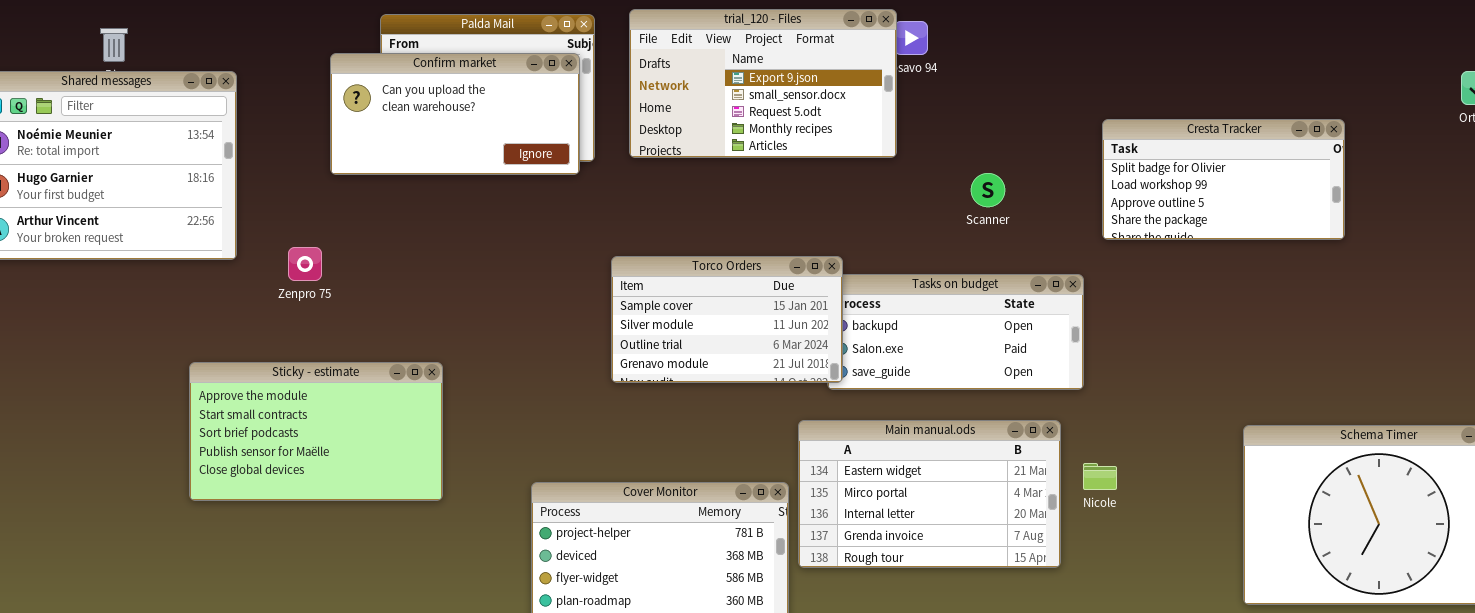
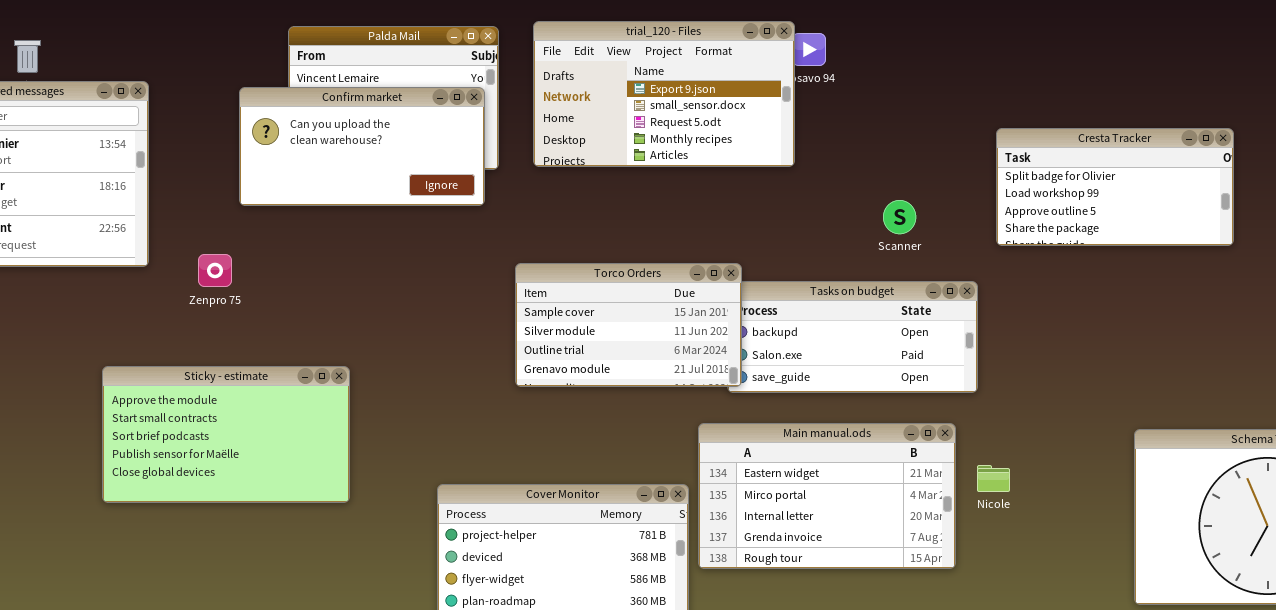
Confirm market: [330,53,580,175] -> [239,87,485,206], moved
Scanner: [971,173,1005,207] -> [883,200,916,234], moved

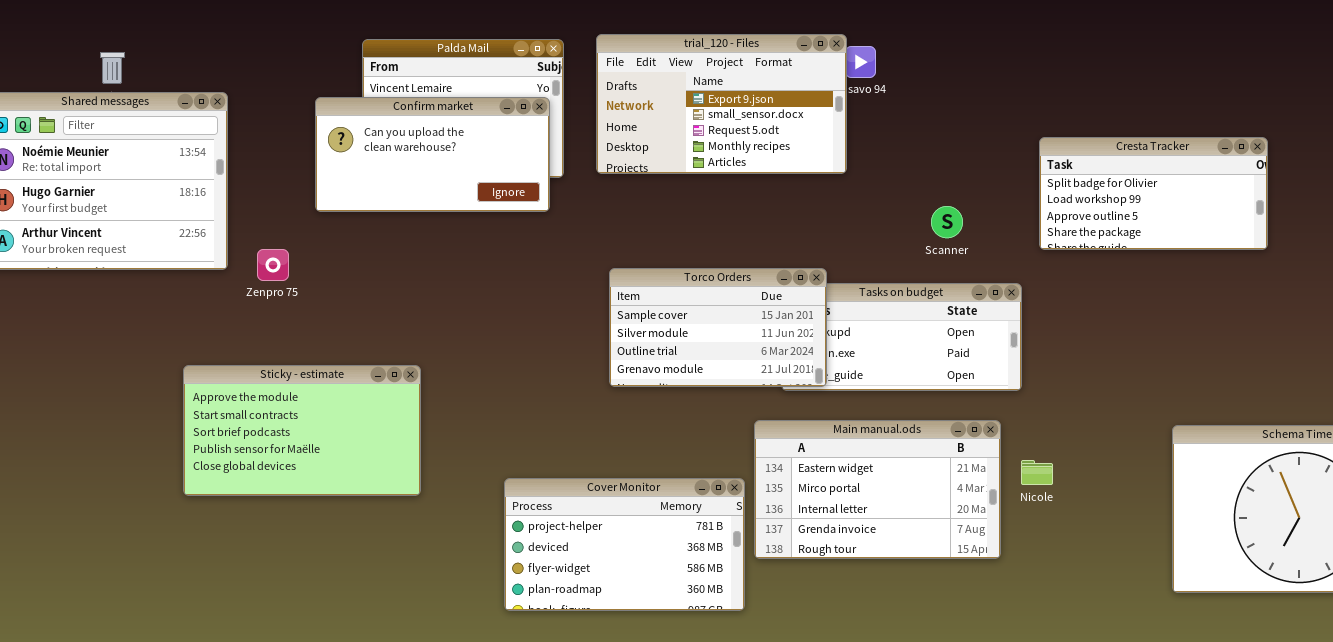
Zenpro 75: [198,254,232,287] -> [257,249,289,281], moved
Torco Orders: [515,263,742,387] -> [609,268,827,387], moved

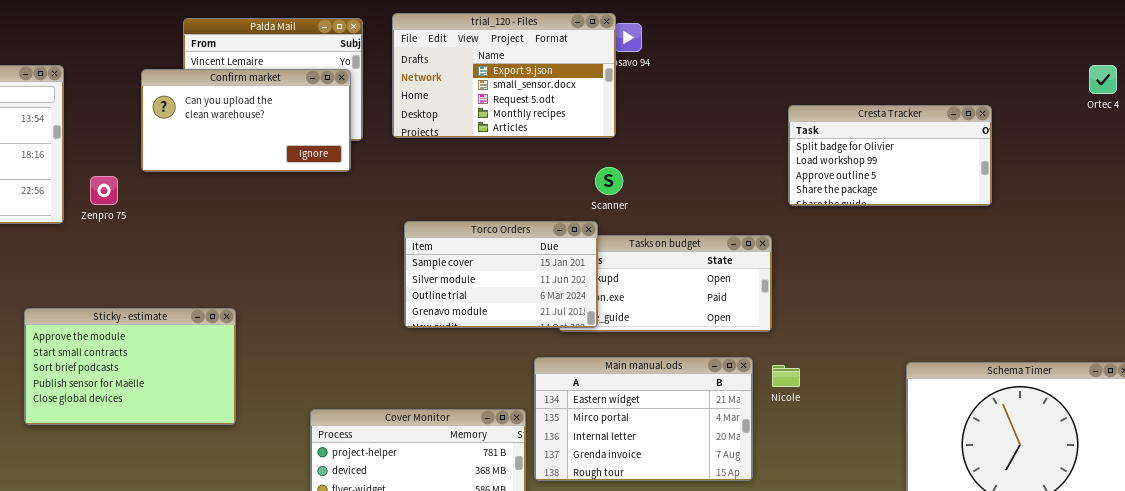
Scanner: [931,206,963,238] -> [595,167,623,195], moved
Zenpro 75: [257,249,289,281] -> [90,176,118,205], moved
Nicole: [1021,460,1053,485] -> [772,365,800,387], moved

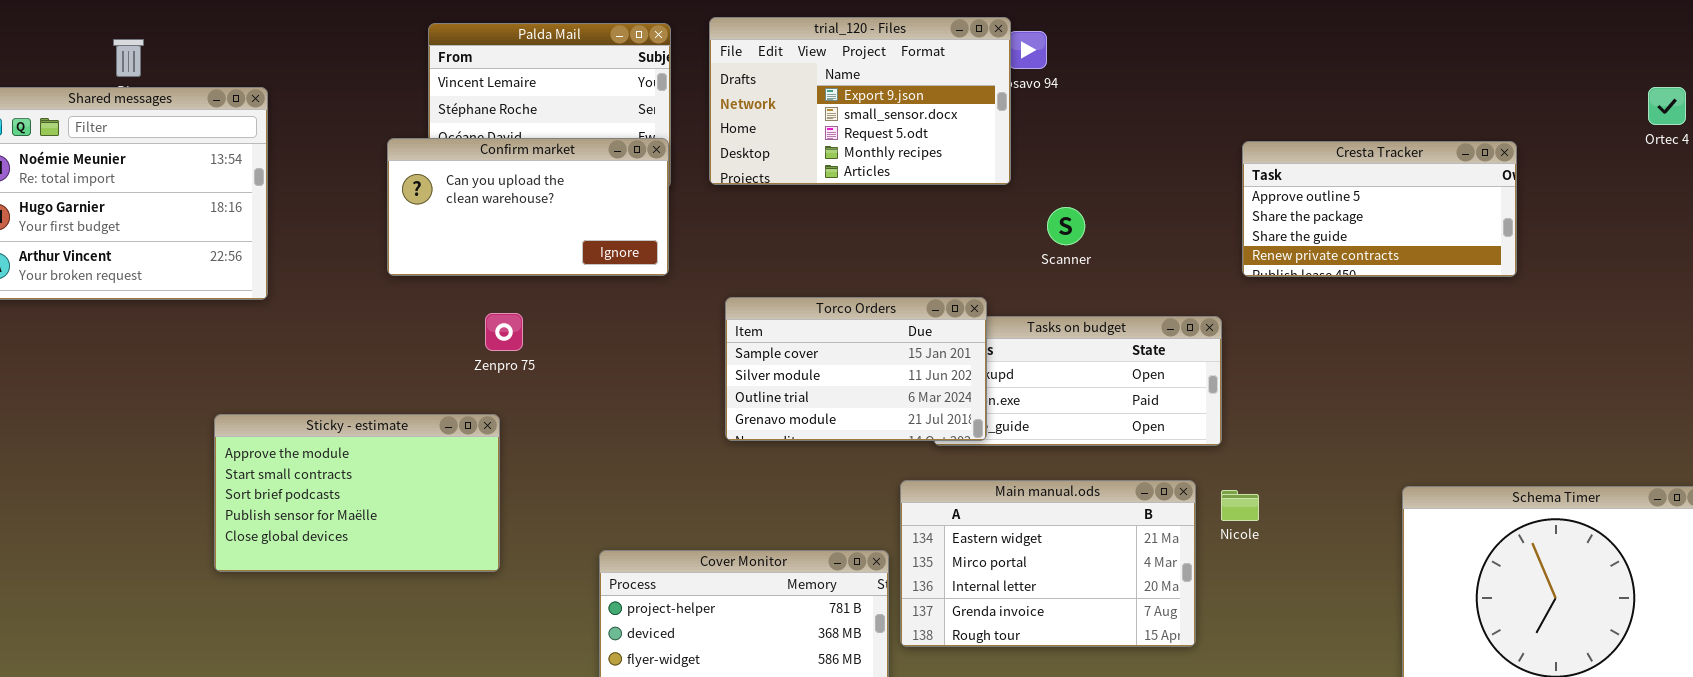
Confirm market: [141,69,351,172] -> [387,138,669,276], moved
Cresta Tracker: [788,105,992,206] -> [1242,141,1517,277], scrolled down 2 rows
Scanner: [595,167,623,195] -> [1047,207,1085,245], moved
Zenpro 75: [90,176,118,205] -> [485,313,523,351], moved

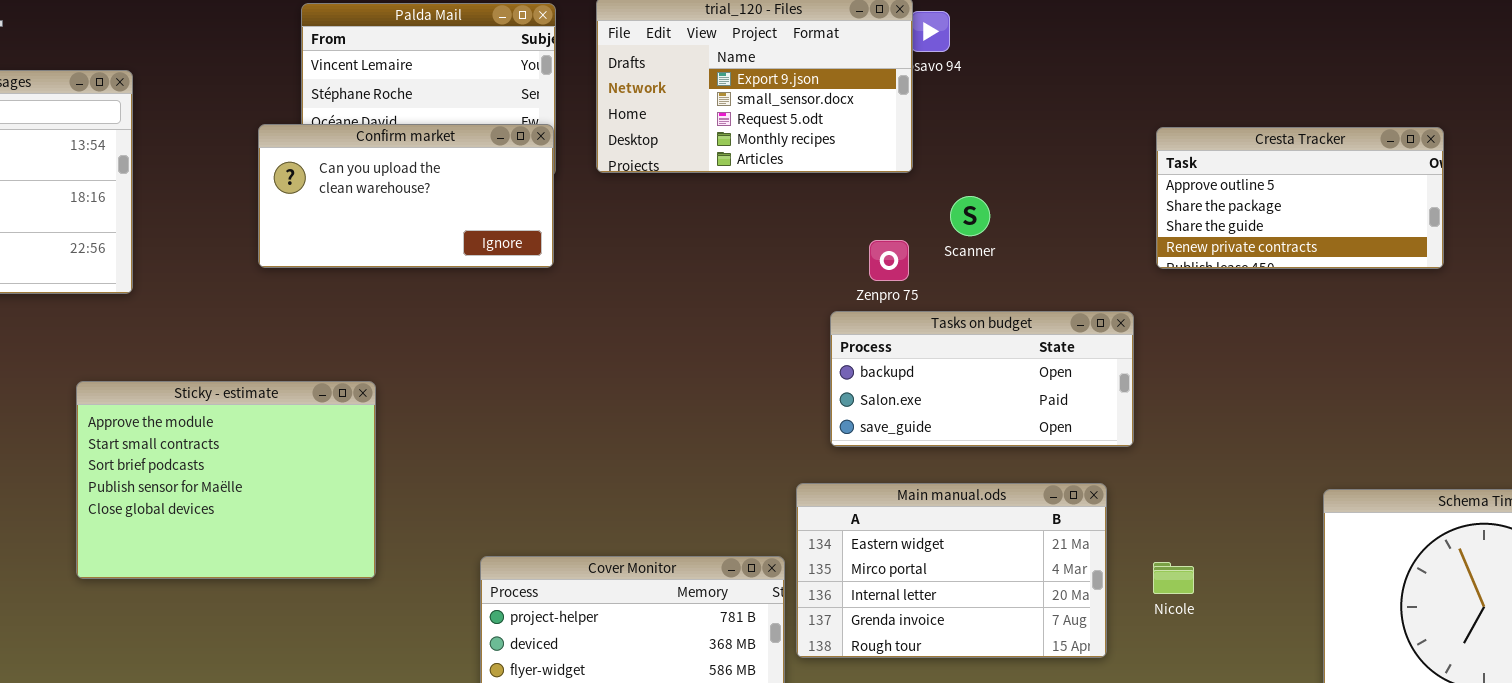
Torco Orders: [725,297,987,441] -> none, closed
Zenpro 75: [485,313,523,351] -> [869,240,909,281], moved
Sticky - estimate: [214,414,500,572] -> [76,381,376,579], resized
Nicole: [1221,490,1259,521] -> [1153,562,1194,594], moved

